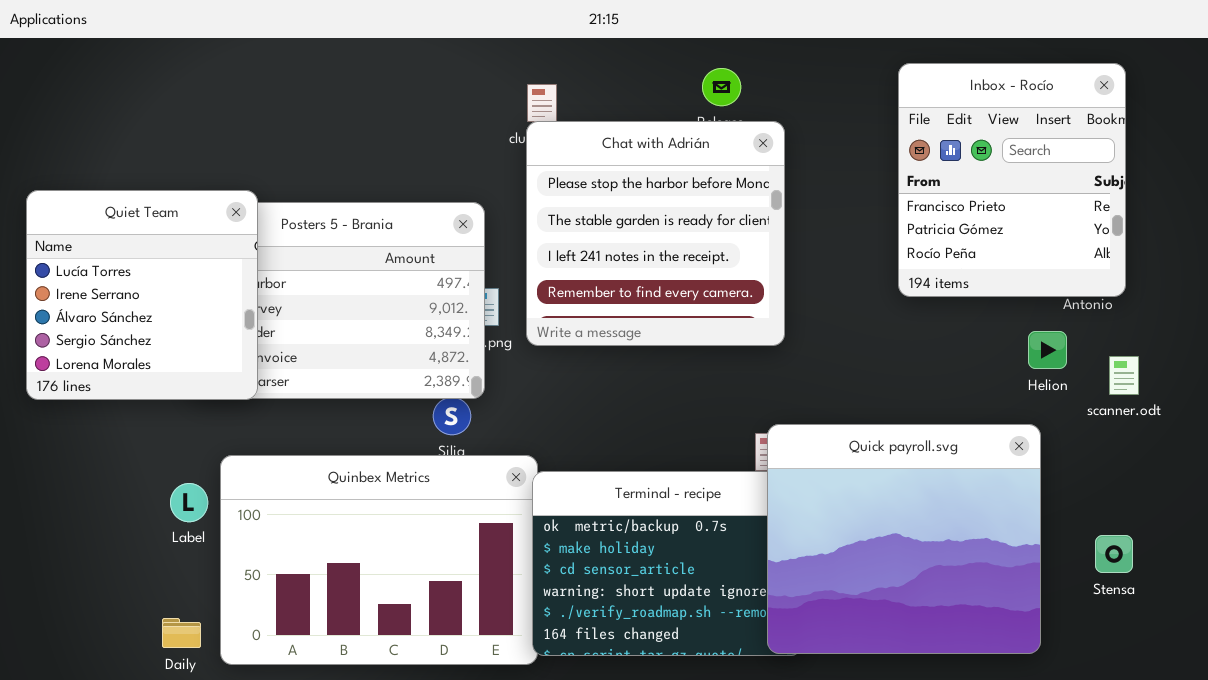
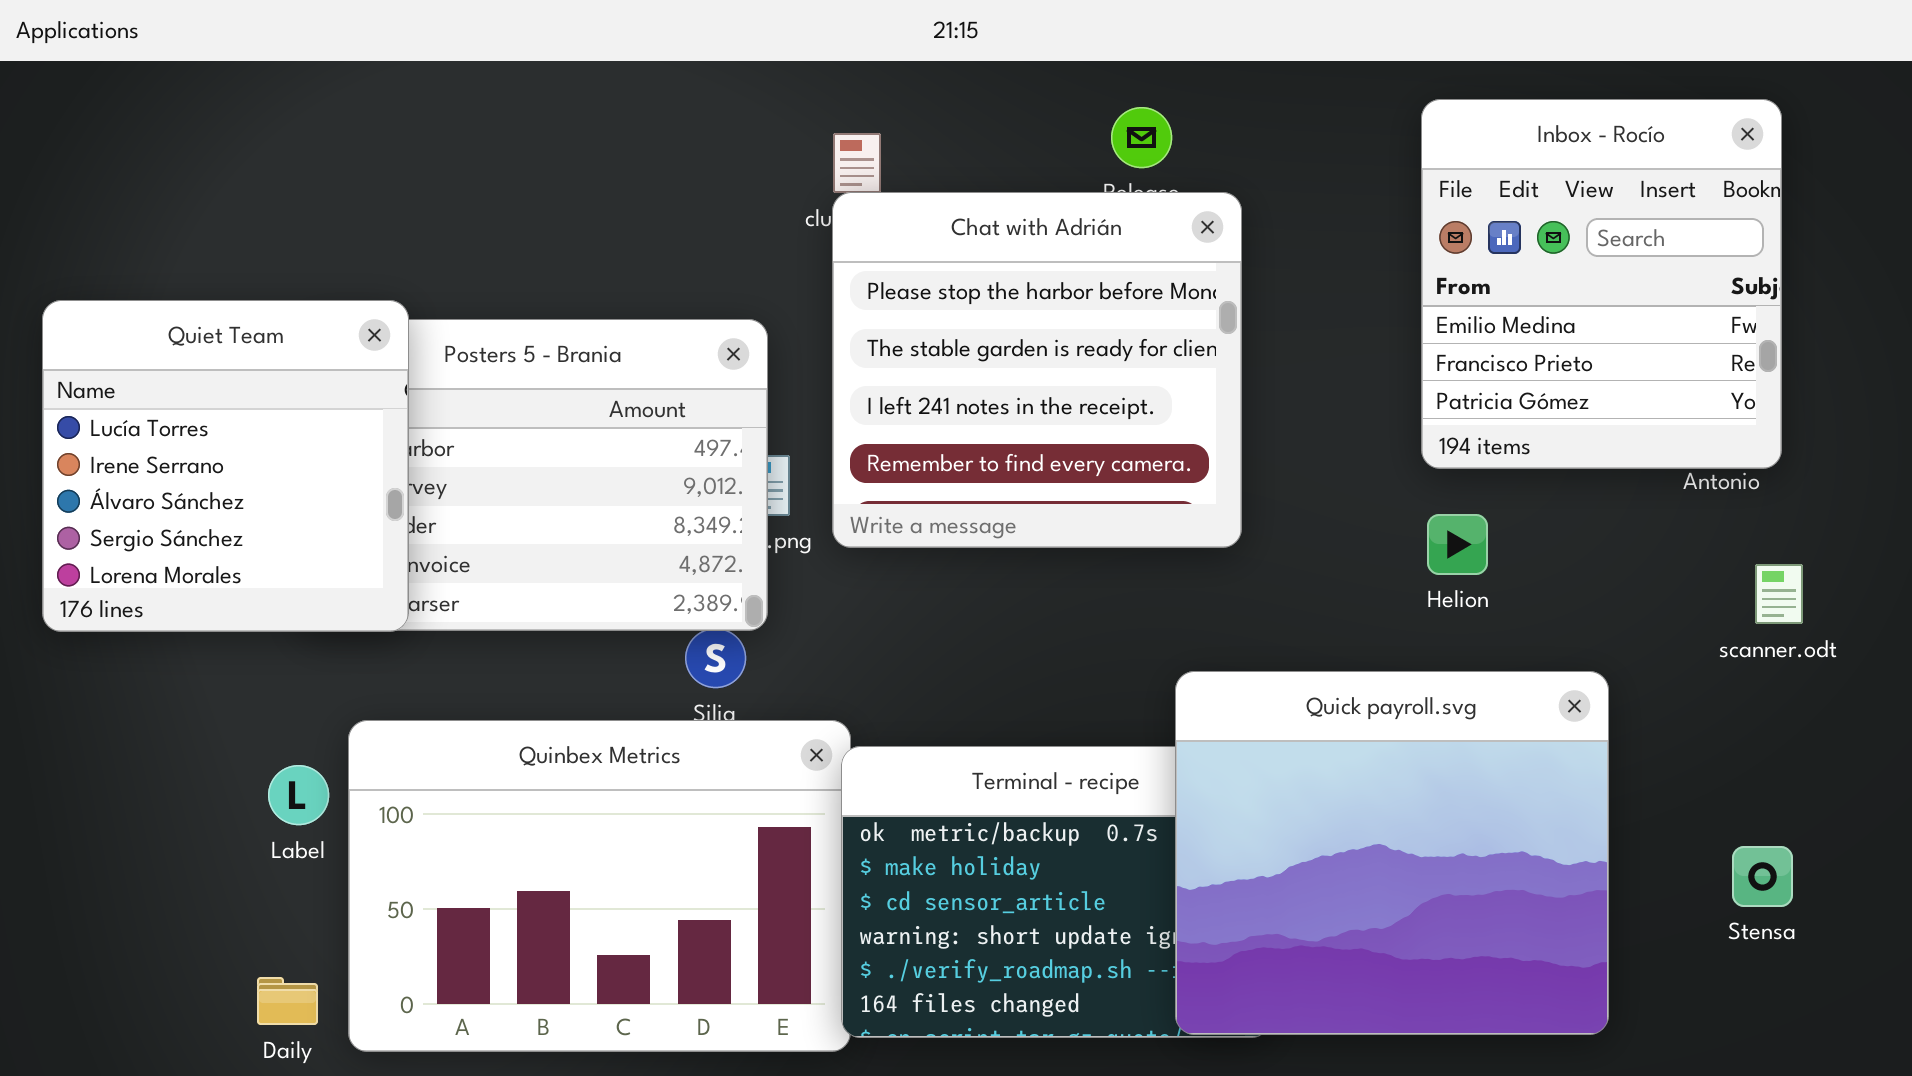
Inbox - Rocío: [898,63,1126,297] -> [1421,99,1782,469], scrolled up 1 row
Helion: [1028,331,1067,369] -> [1427,514,1488,575], moved
Quick payroll.svg: [767,424,1041,654] -> [1175,671,1609,1035], moved

